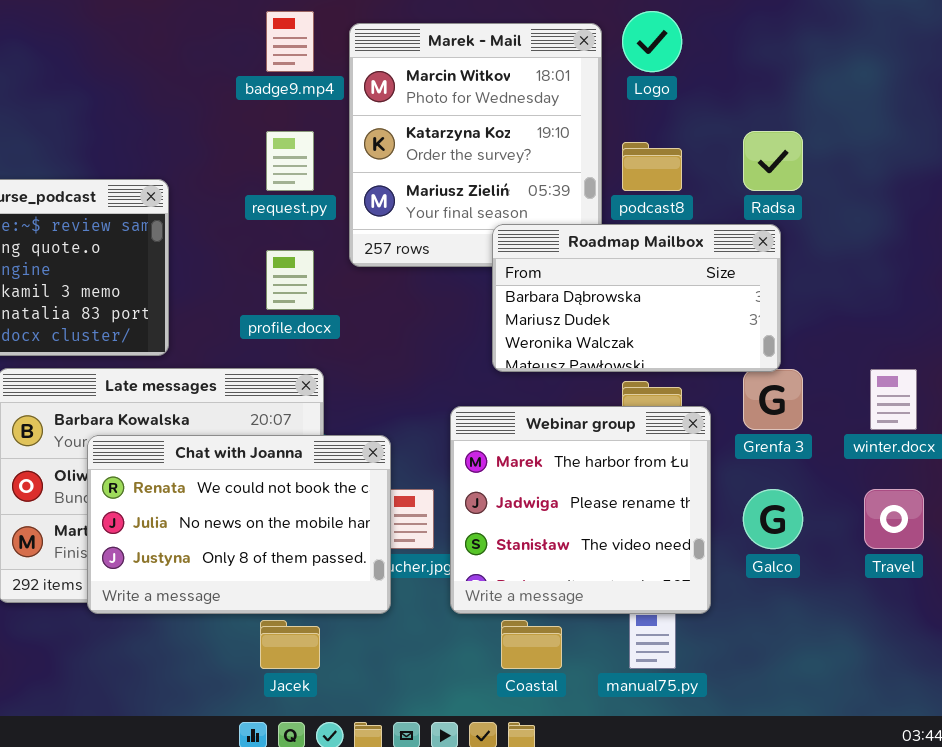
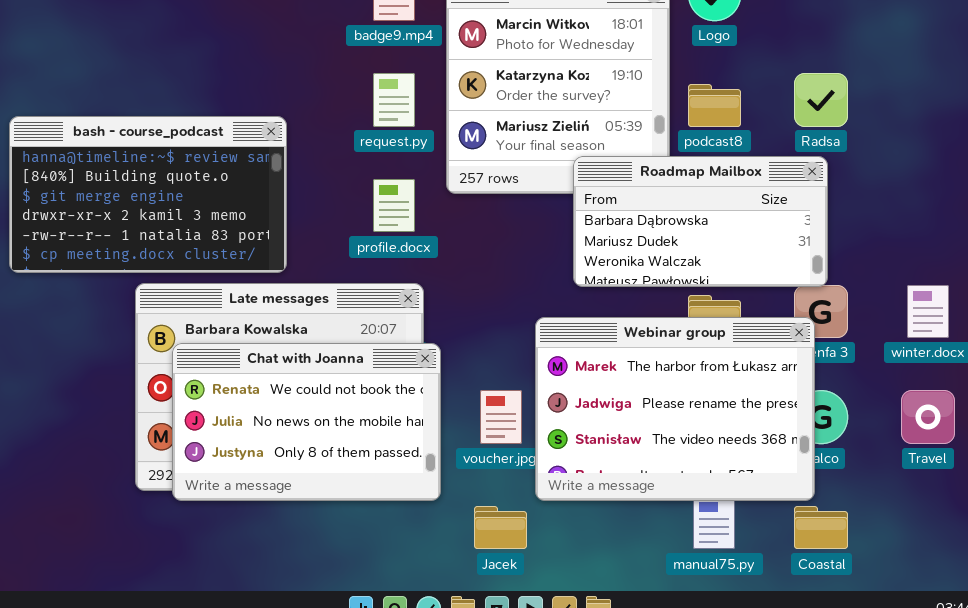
Webinar group: [450,406,711,614] -> [535,317,815,501], resized
Chat with Joanna: [87,435,391,614] -> [172,343,441,501], moved
Jacek: [260,620,320,669] -> [474,506,527,549], moved
Coastal: [501,620,562,669] -> [794,506,848,549], moved

